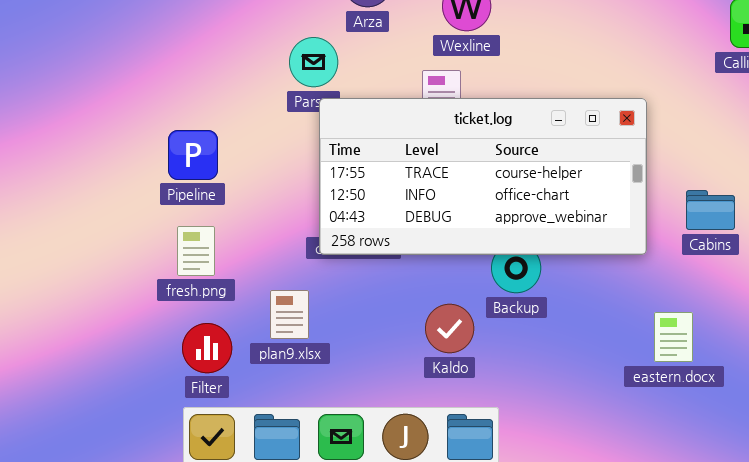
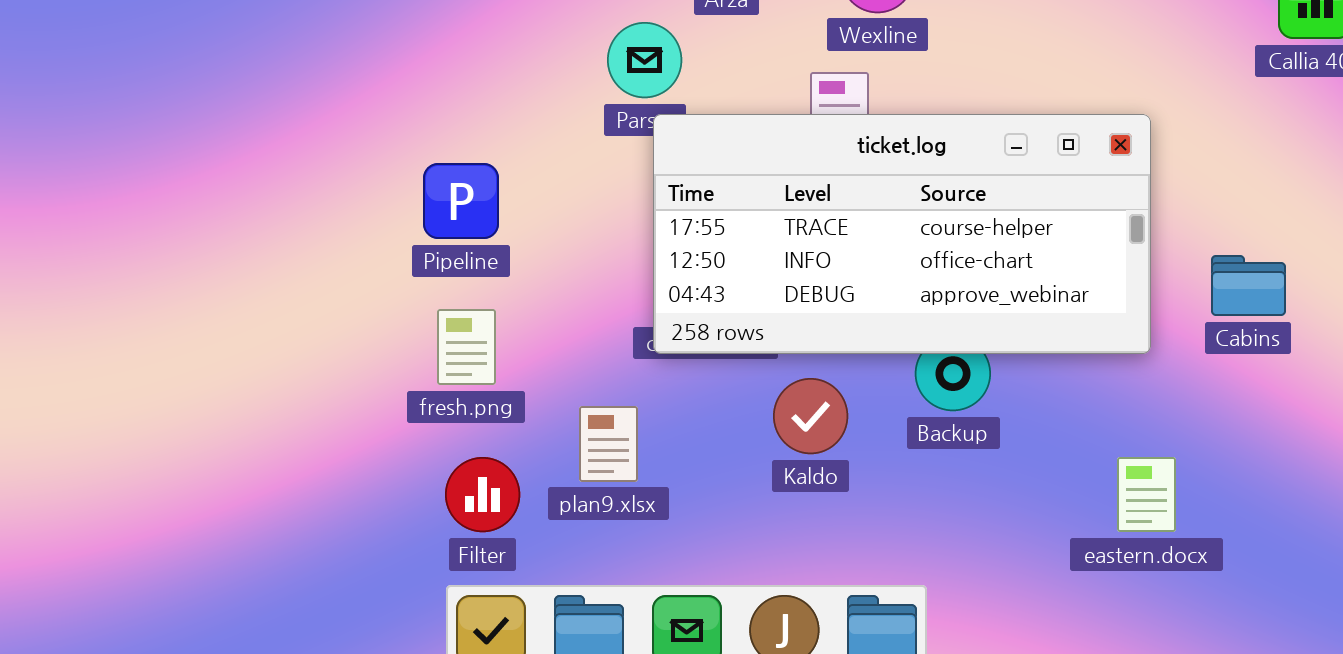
Kaldo: [425,304,474,353] -> [773,378,848,454], moved
eastern.docx: [654,312,693,362] -> [1117,457,1176,532], moved

